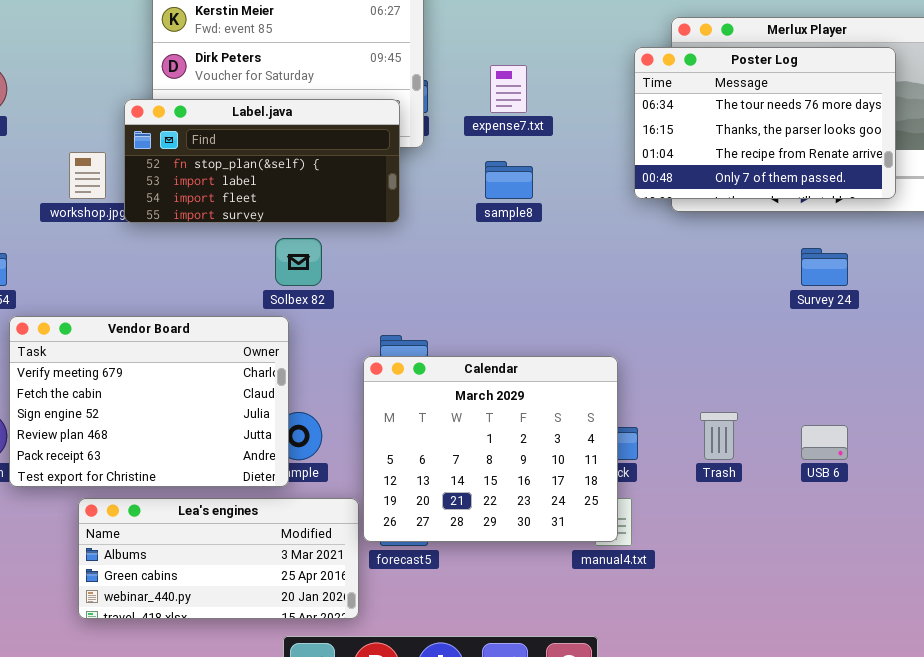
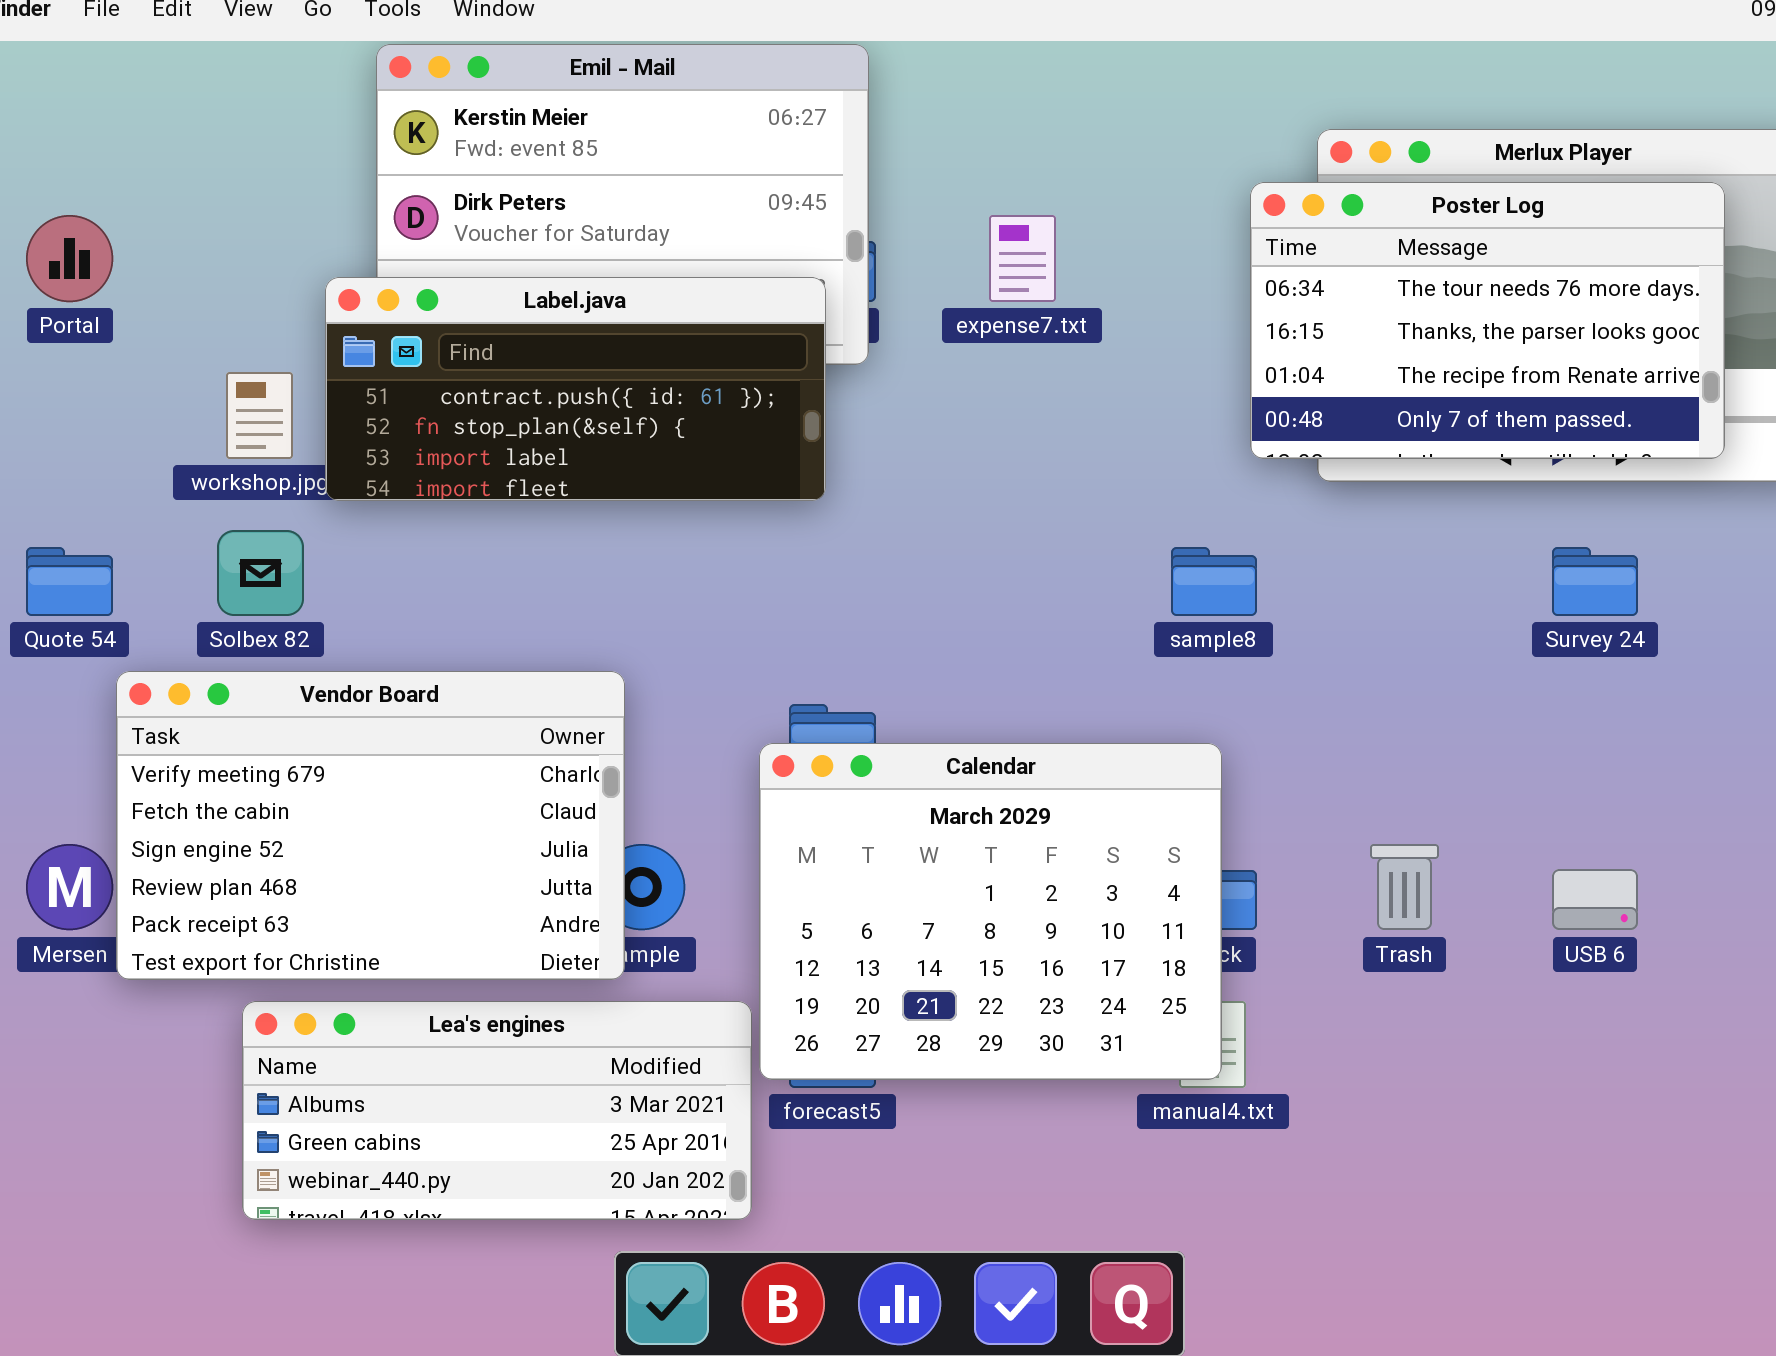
Label.java: [124,99,400,223] -> [325,277,826,501], scrolled up 1 row
sample8: [485,161,533,199] -> [1171,547,1257,616], moved
Solbex 82: [275,238,322,286] -> [217,530,304,616], moved

